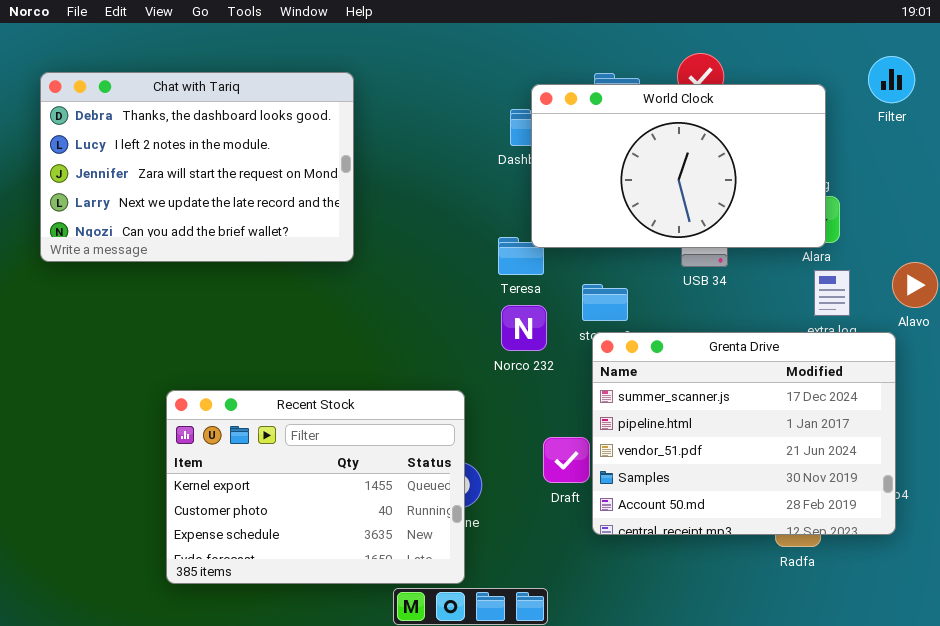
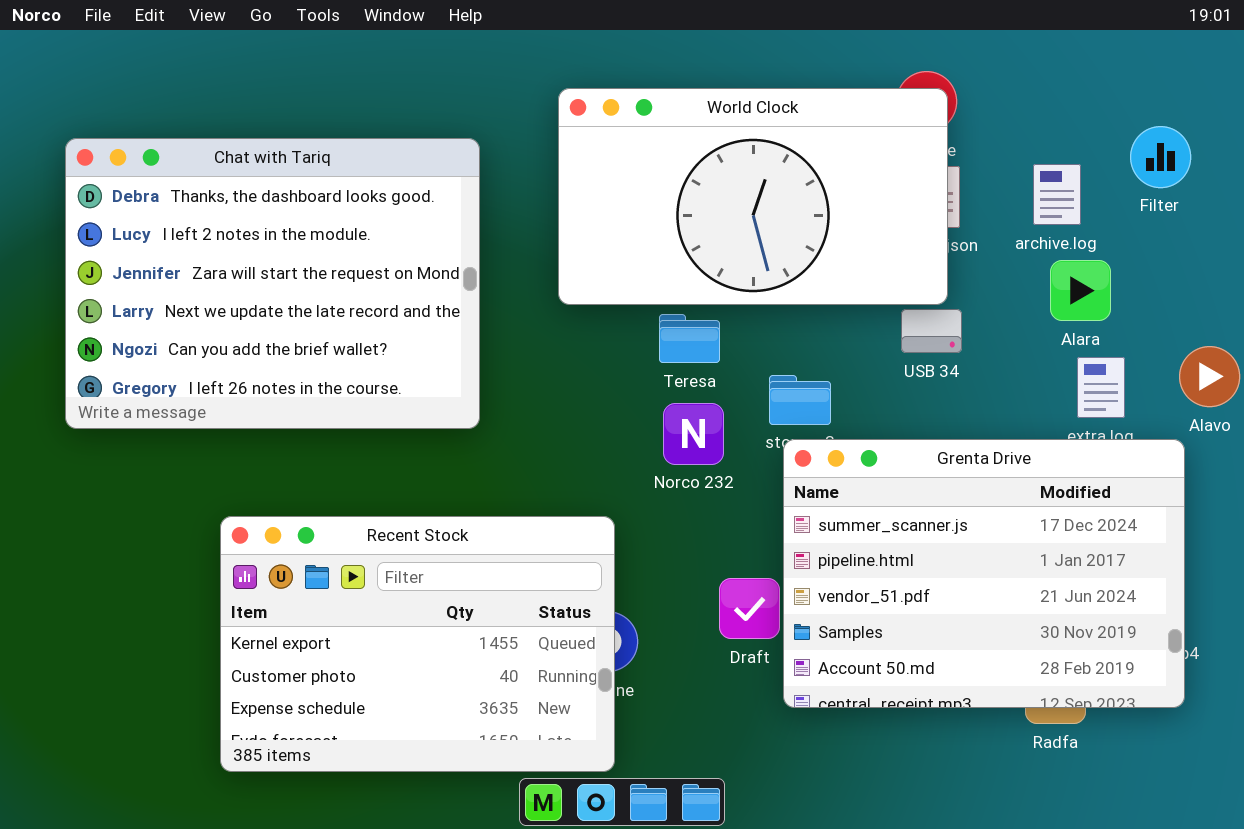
Filter: [868,56,915,103] -> [1130,126,1191,188], moved
Chat with Tariq: [40,72,354,262] -> [65,138,480,429], moved, resized
World Clock: [531,84,826,248] -> [558,88,948,305], moved

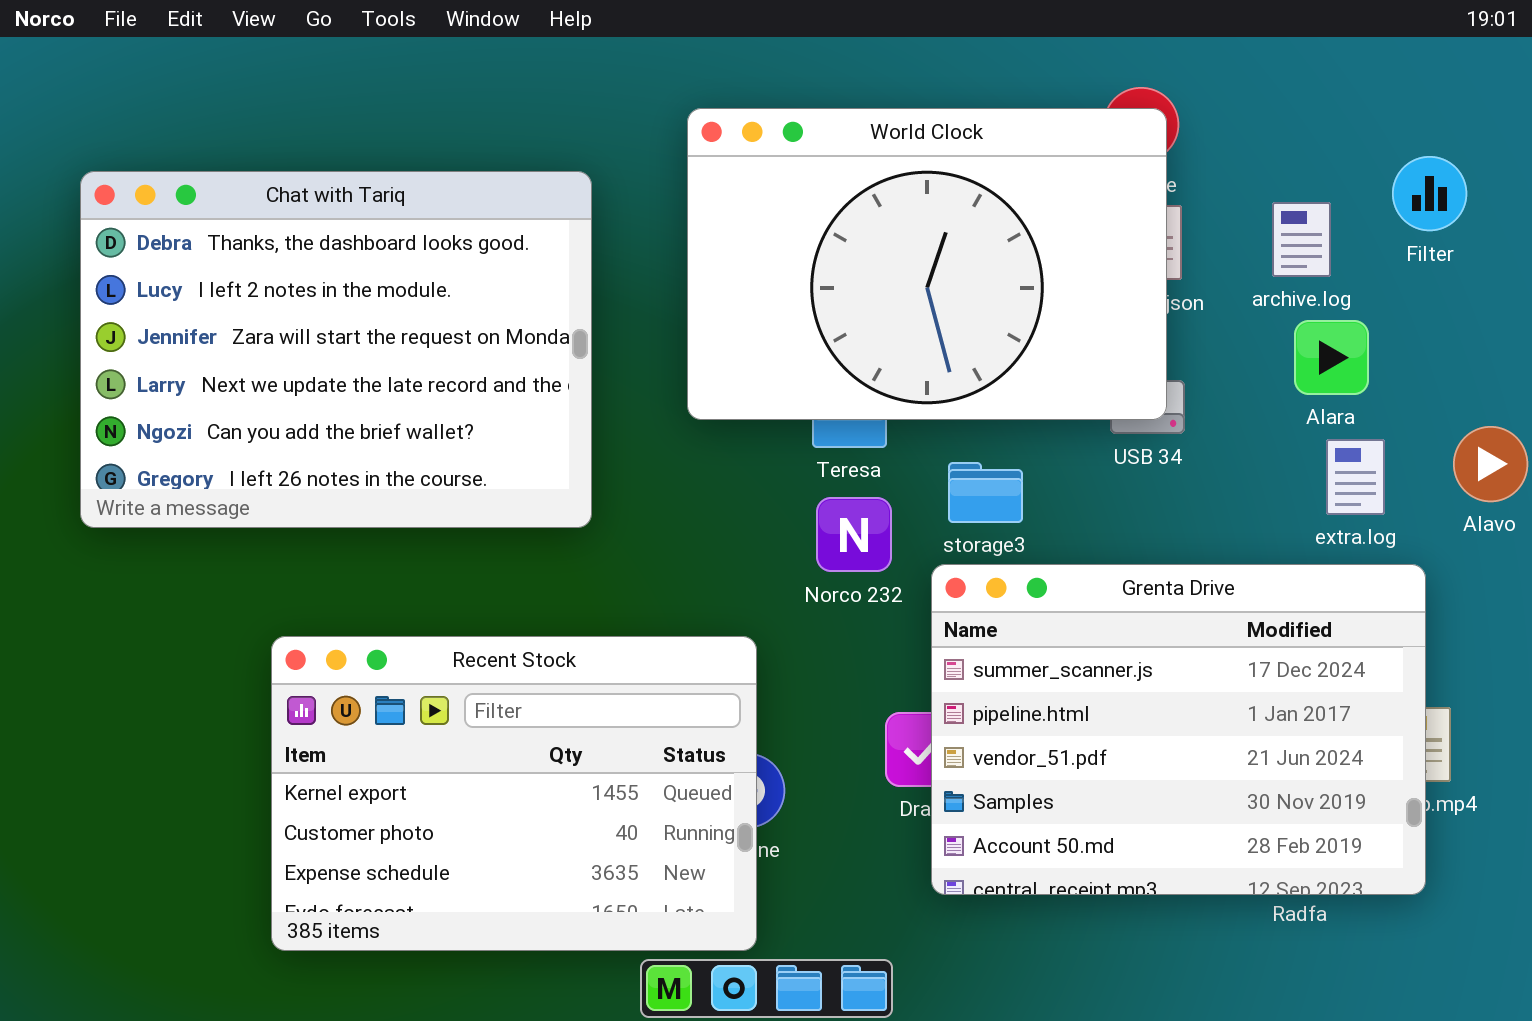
World Clock: [558,88,948,305] -> [687,108,1167,420], resized
Grenta Drive: [783,439,1185,708] -> [931,564,1426,895], moved

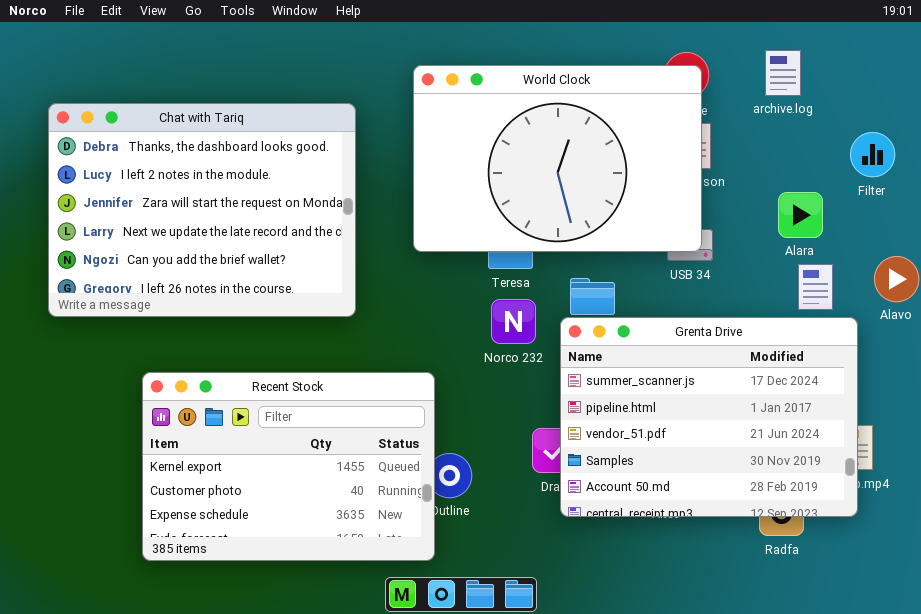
Filter: [1392,156,1467,231] -> [850,132,895,177], moved
archive.log: [1272,202,1331,277] -> [765,50,801,96], moved
Grenta Drive: [931,564,1426,895] -> [560,317,858,517], moved
Recent Stock: [271,636,757,951] -> [142,372,435,561], moved

